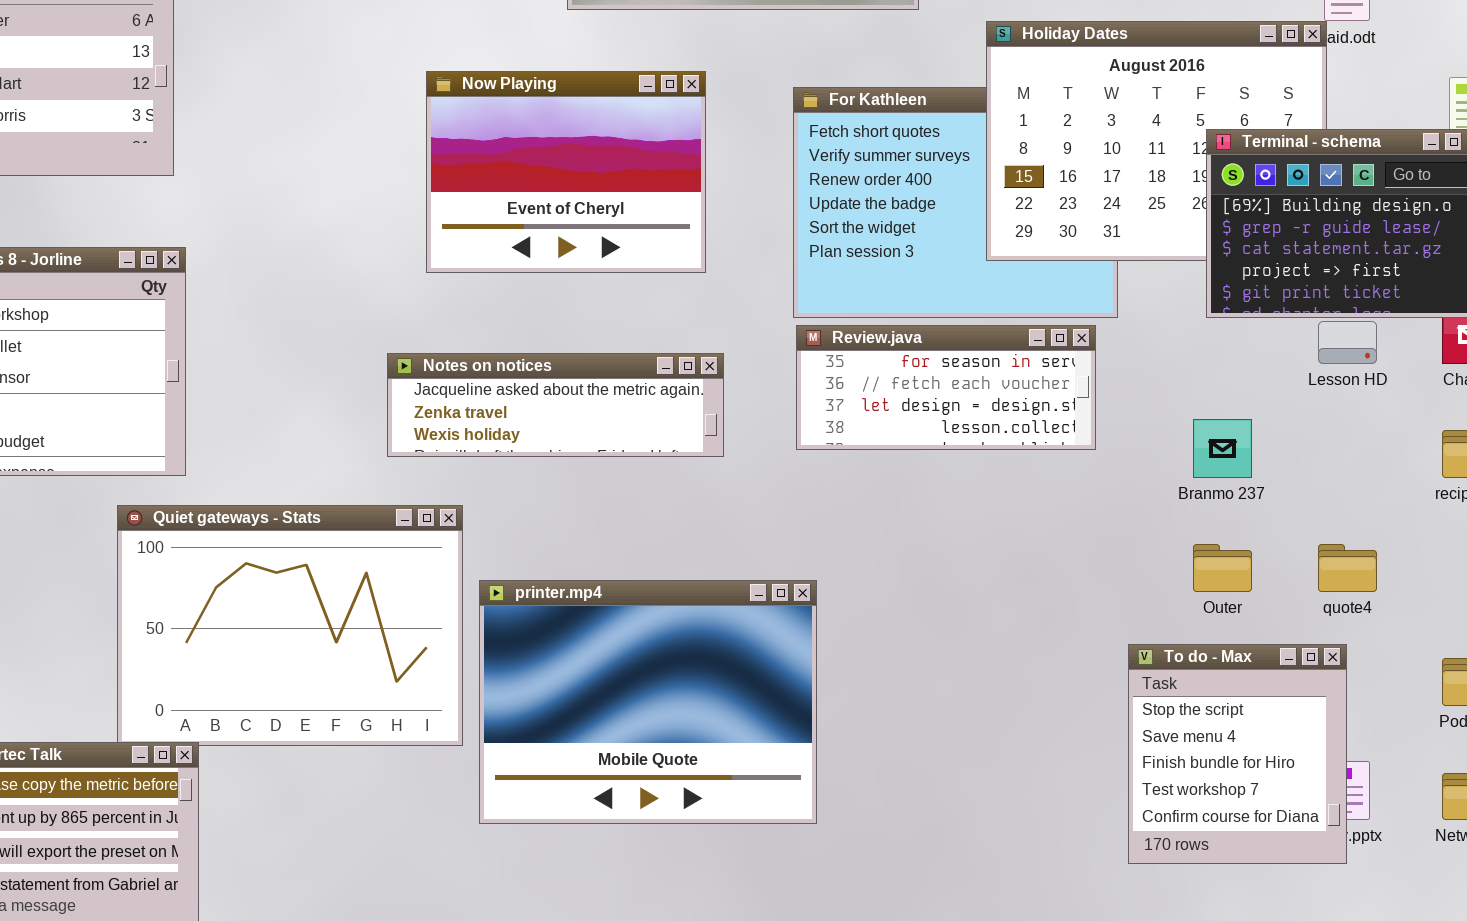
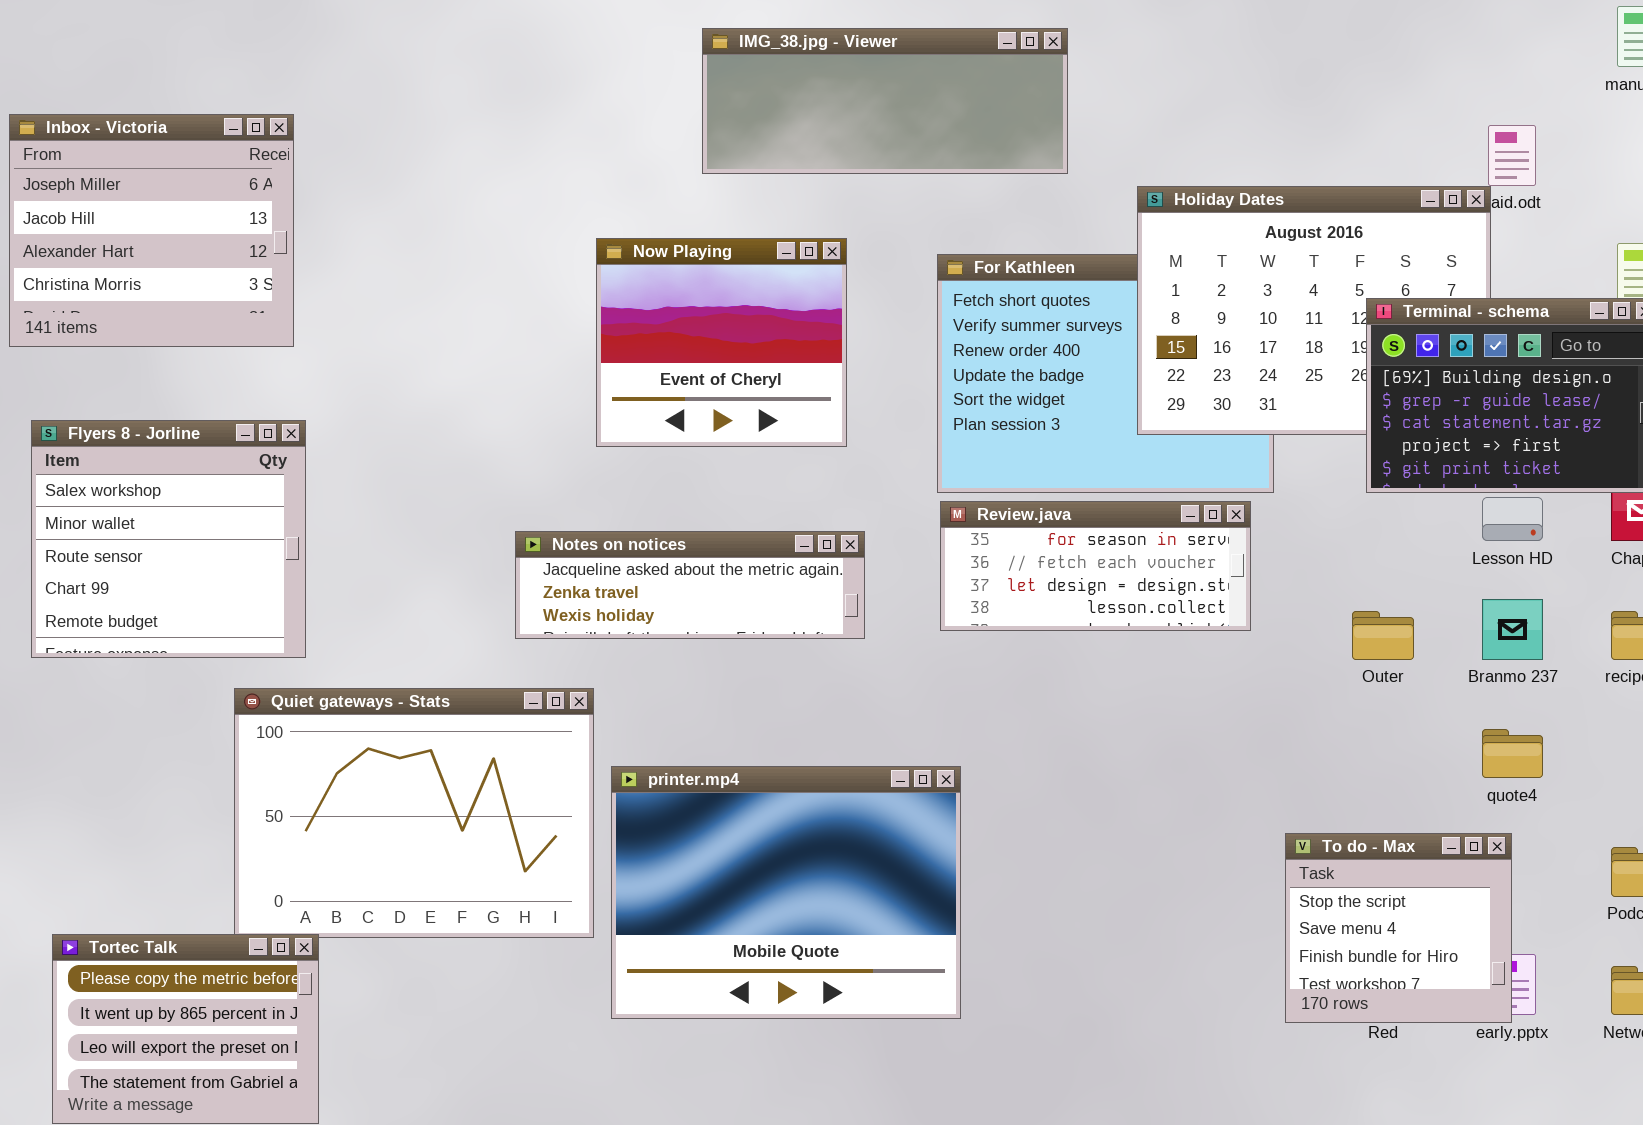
Now Playing: [426,71,706,273] -> [596,238,847,447], resized
Branmo 237: [1193,419,1252,478] -> [1482,599,1543,660], moved
Outer: [1193,544,1252,592] -> [1352,611,1414,660], moved
To do - Max: [1128,644,1347,864] -> [1285,833,1512,1023], resized

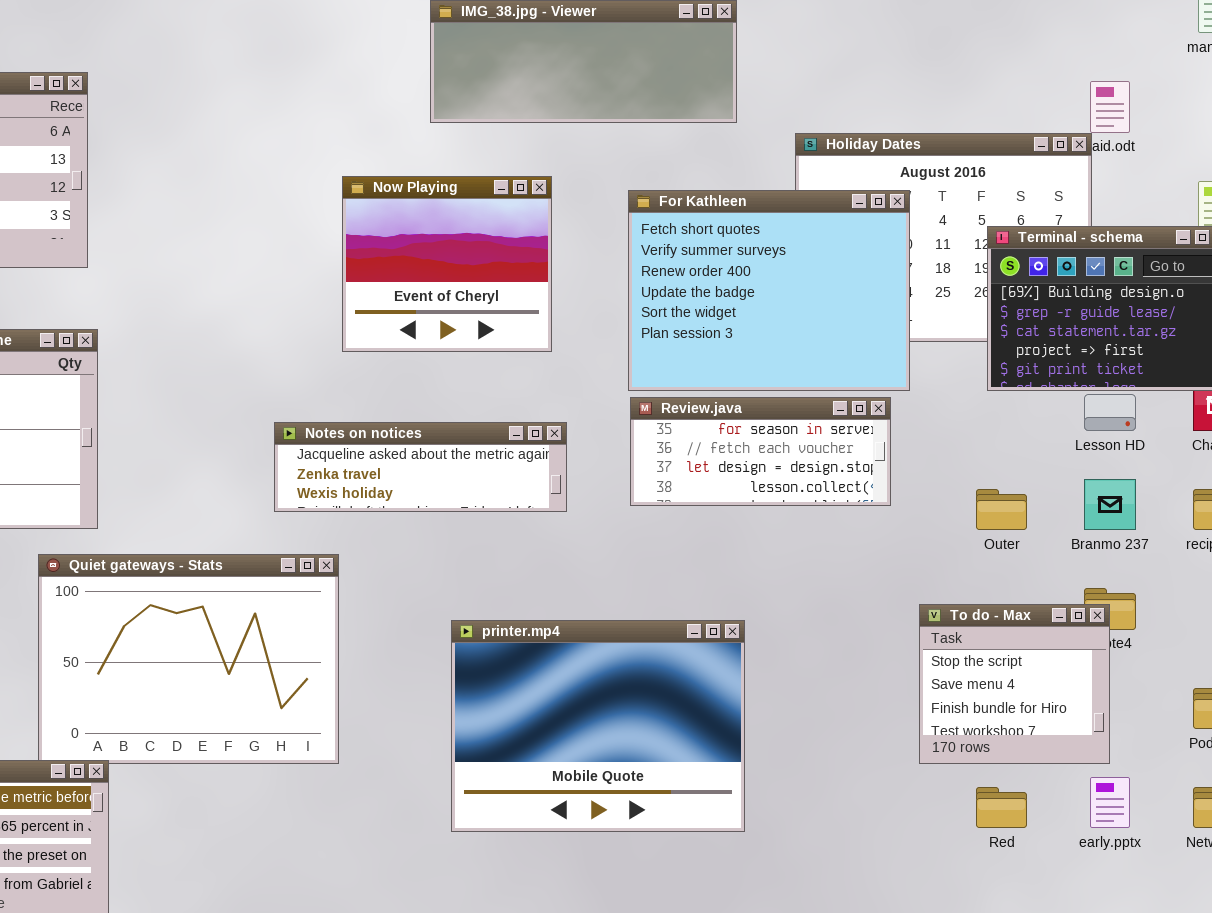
For Kathleen: [937,254,1274,493] -> [628,190,910,391], raised
printer.mp4: [611,766,961,1019] -> [451,620,745,832], moved
To do - Max: [1285,833,1512,1023] -> [919,604,1110,764], moved

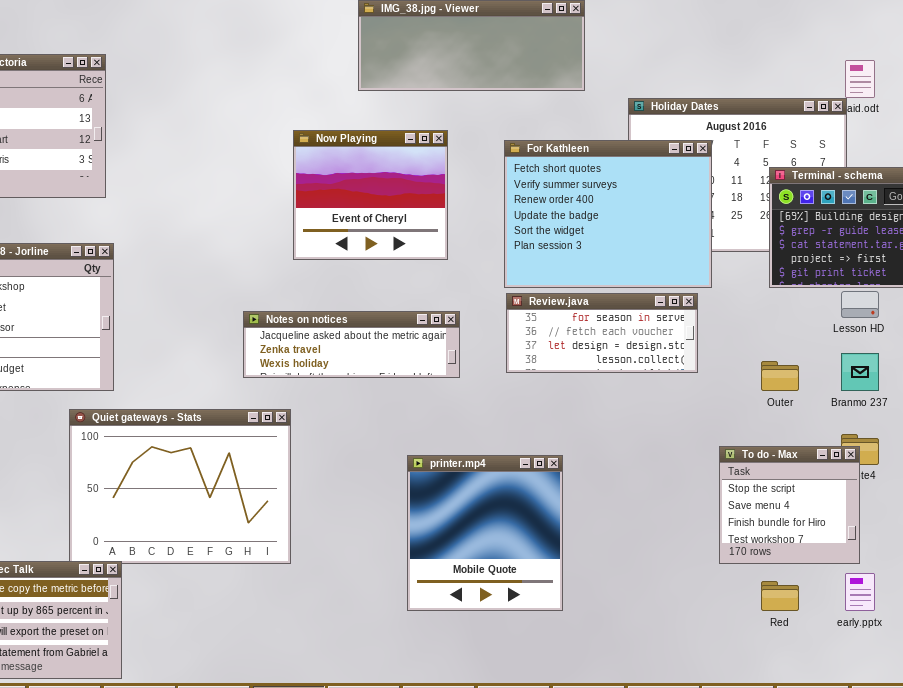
printer.mp4: [451,620,745,832] -> [407,455,563,611], moved, resized

